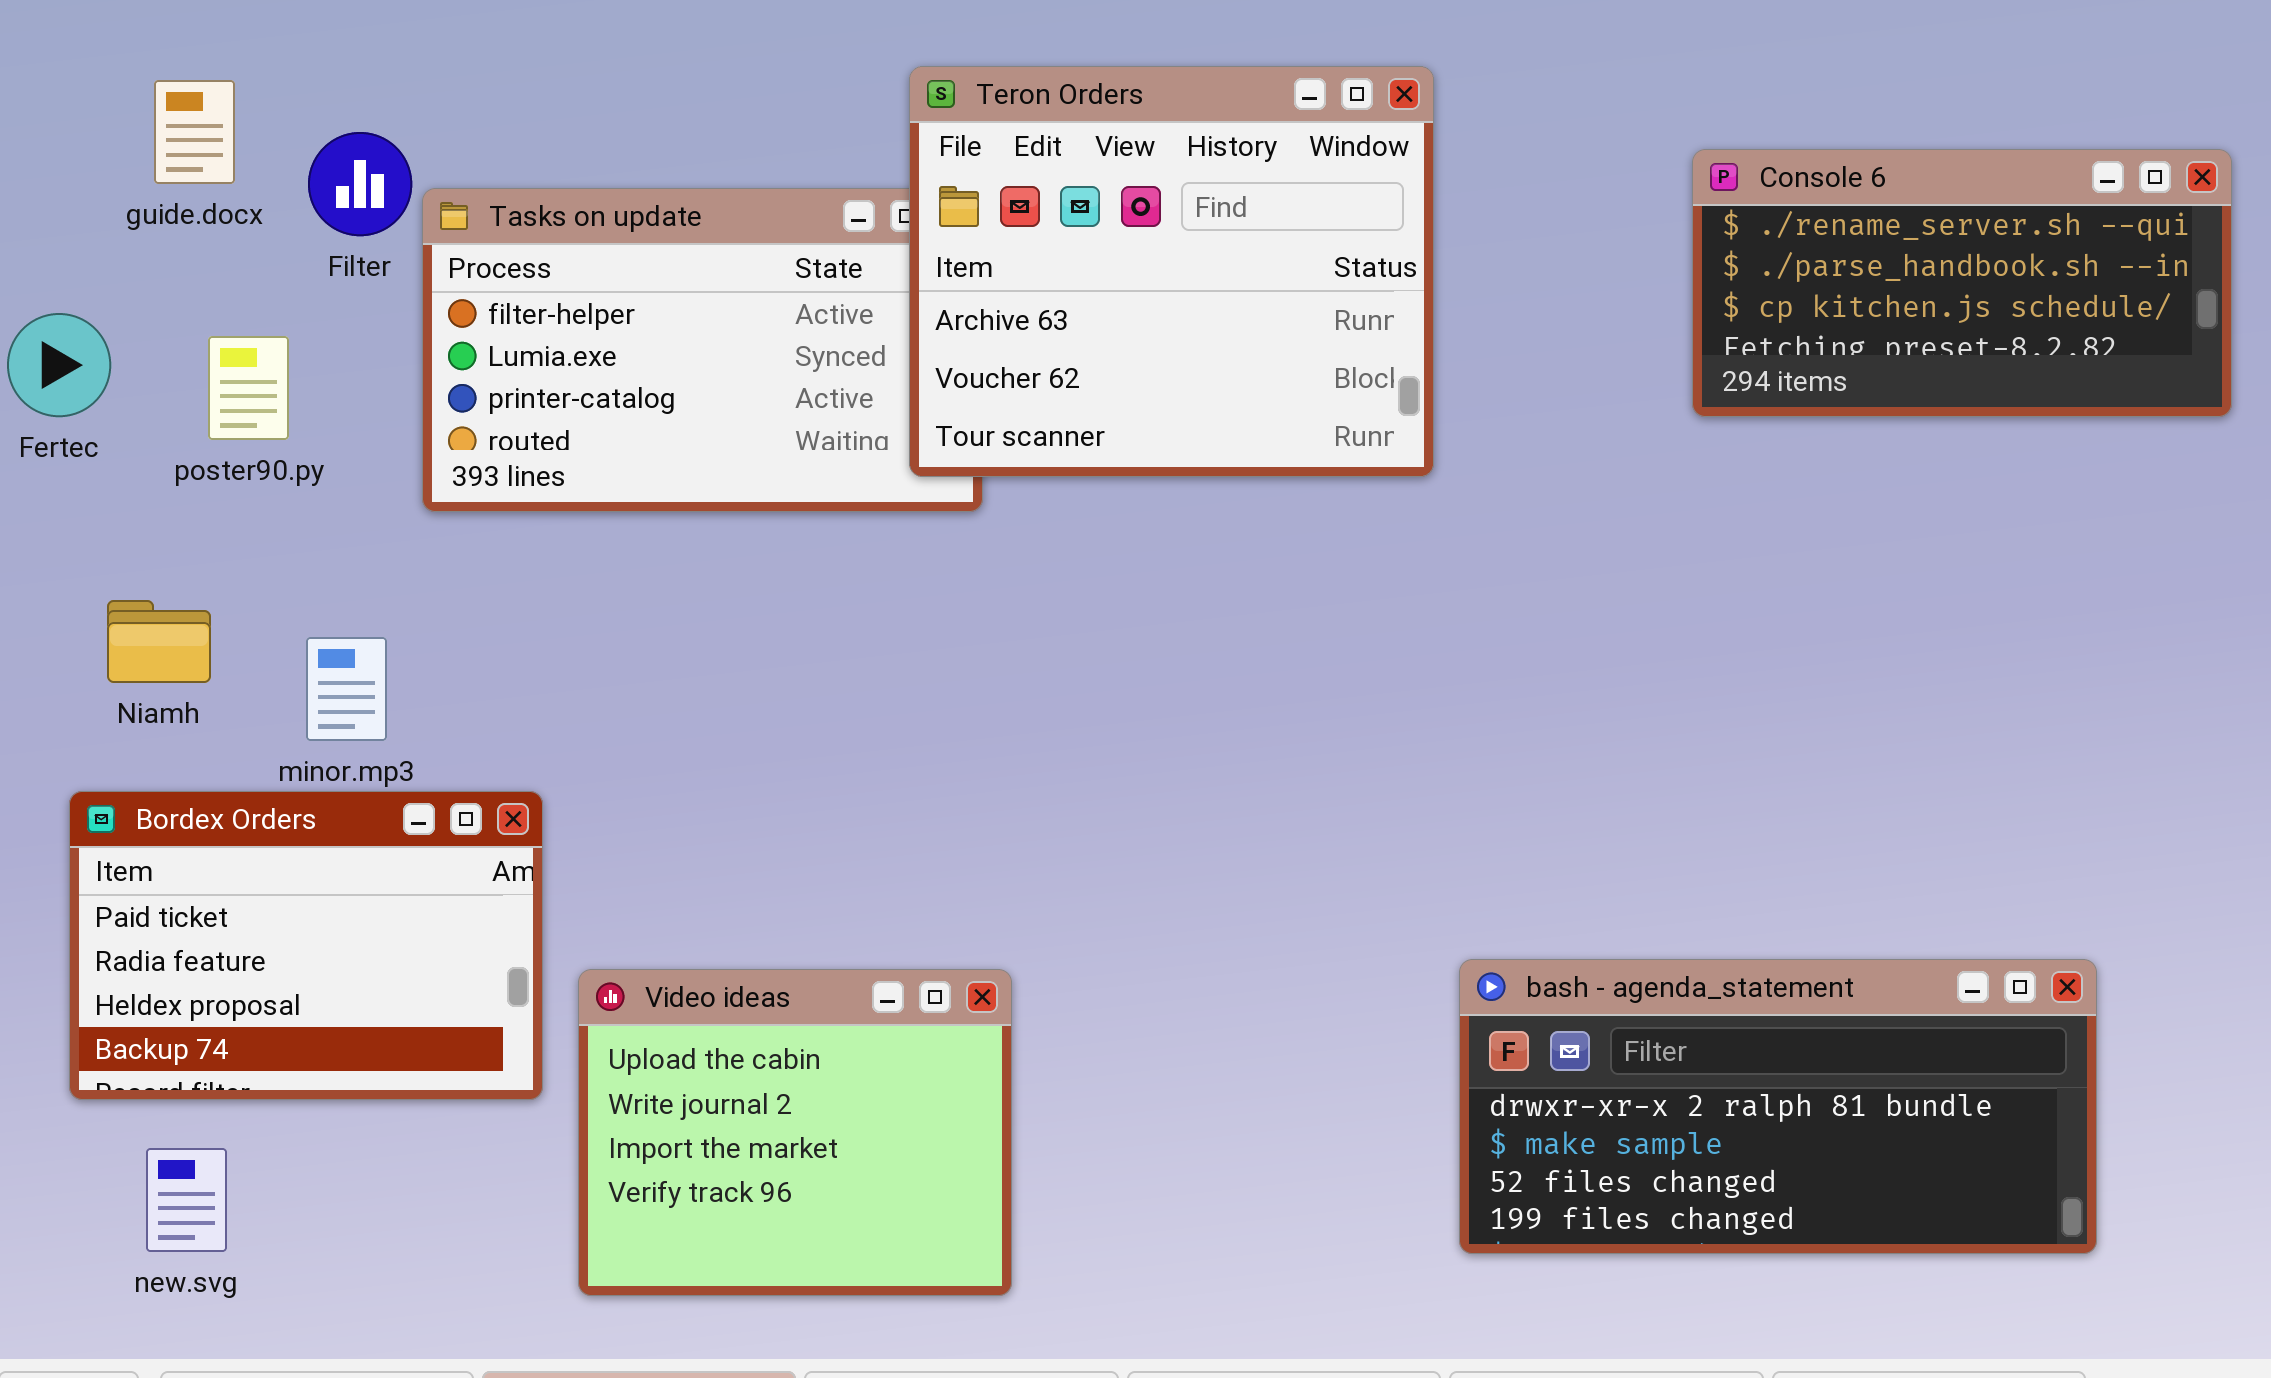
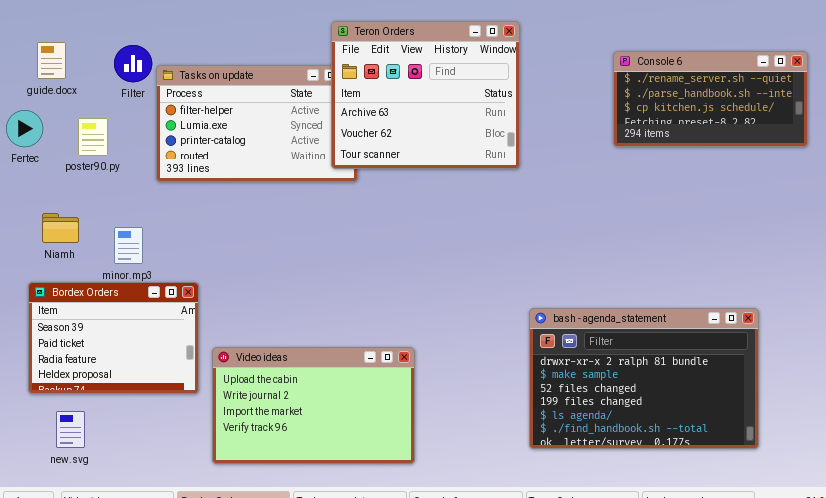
guide.docx: [154,80,235,184] -> [37,42,66,79], moved
Bordex Orders: [69,791,543,1100] -> [28,282,199,394], scrolled up 1 row
bash - agenda_statement: [1459,959,2097,1254] -> [529,308,759,449], resized
Video ideas: [578,969,1012,1296] -> [212,347,415,464], resized

